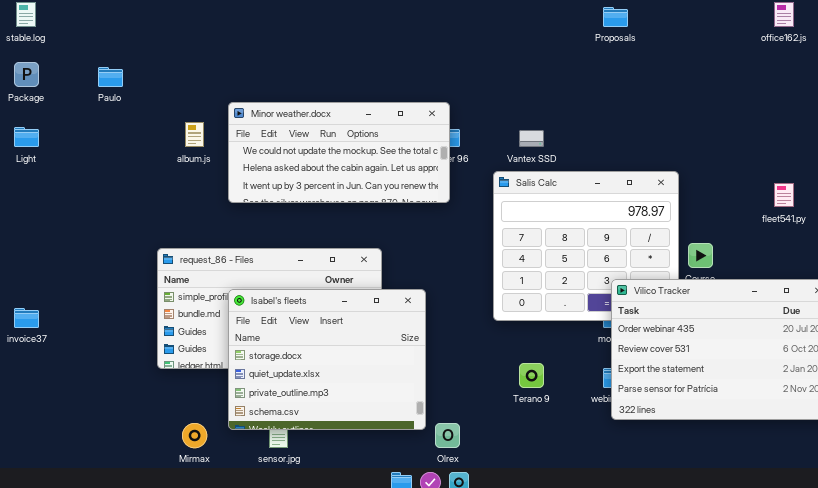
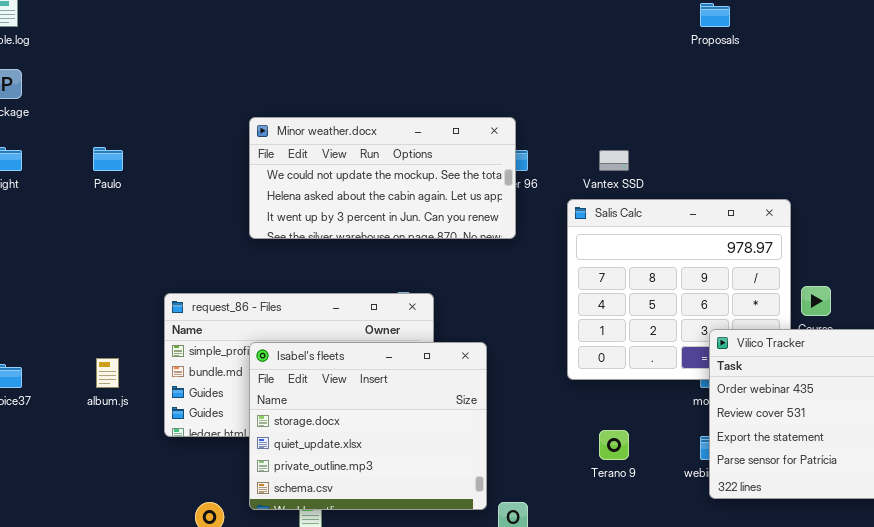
Paulo: [98,67,123,87] -> [93,147,123,171], moved
album.js: [185,122,204,147] -> [96,358,119,388], moved

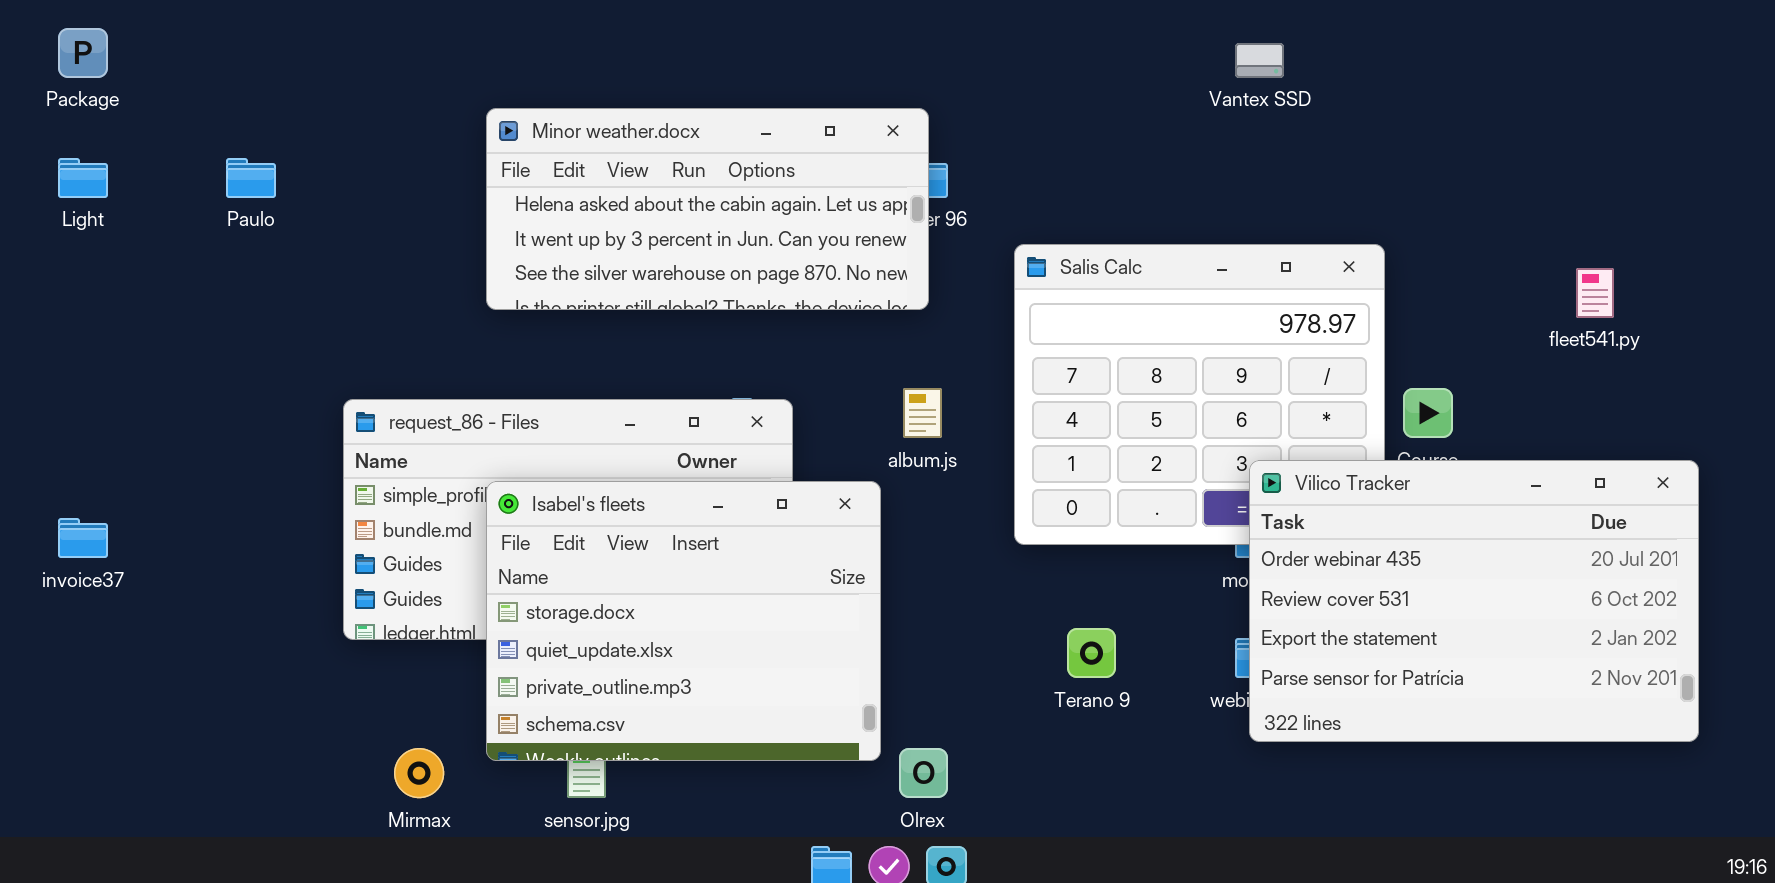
Minor weather.docx: [249,117,516,239] -> [486,108,929,310], scrolled down 1 row
Vantex SSD: [599,150,629,171] -> [1235,43,1284,78], moved
album.js: [96,358,119,388] -> [903,388,942,438], moved

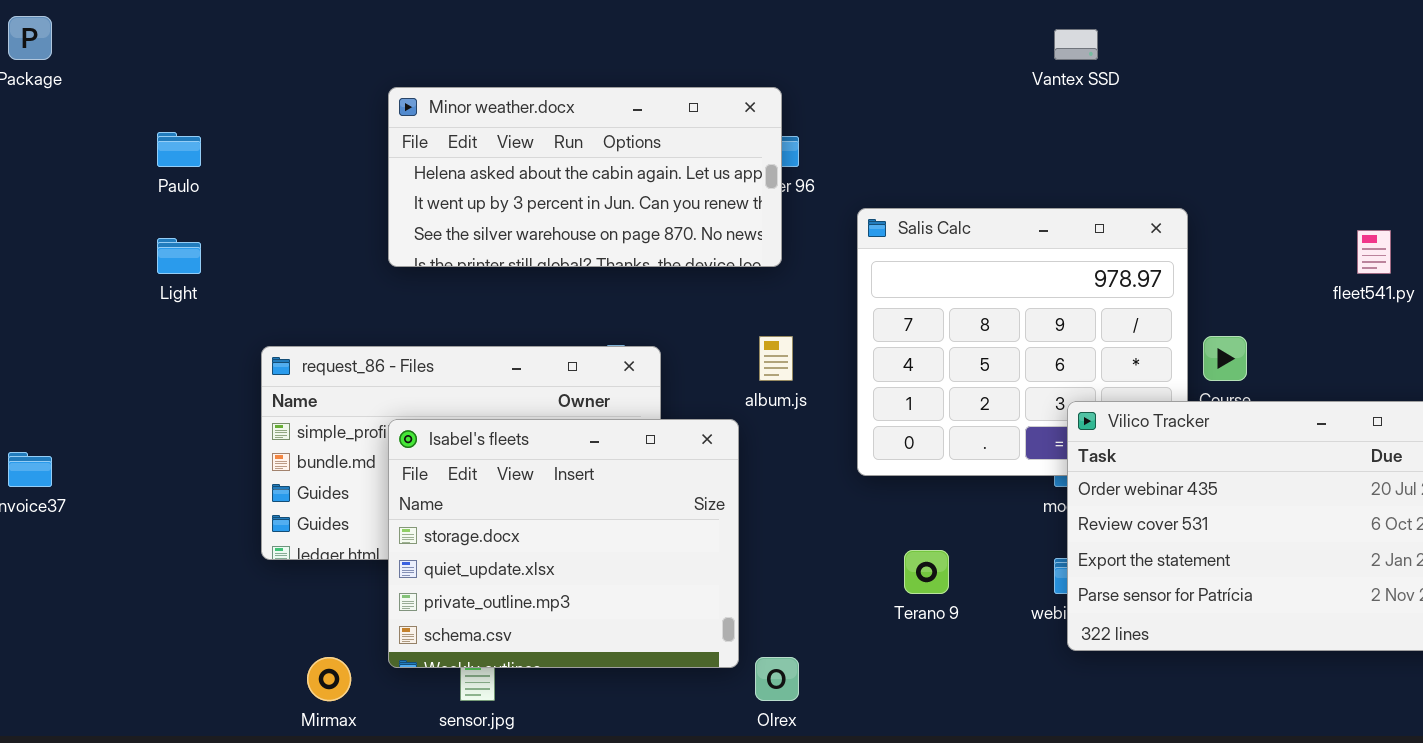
Light: [58,158,108,198] -> [157,238,201,274], moved

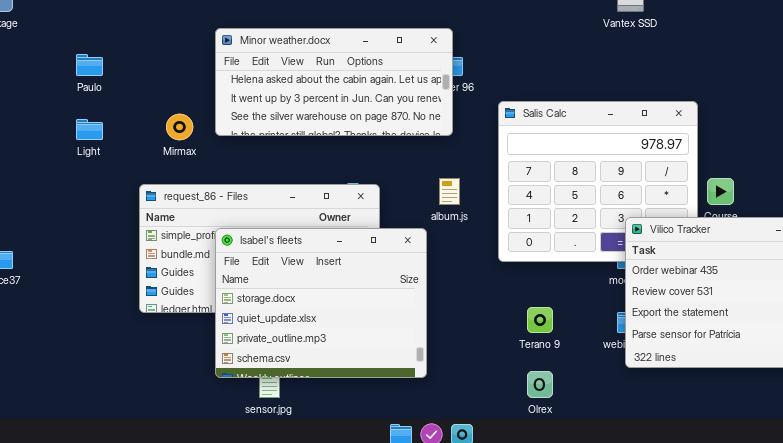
Mirmax: [307,657,351,701] -> [166,114,193,140], moved
Olrex: [755,657,799,701] -> [527,371,553,398], moved

